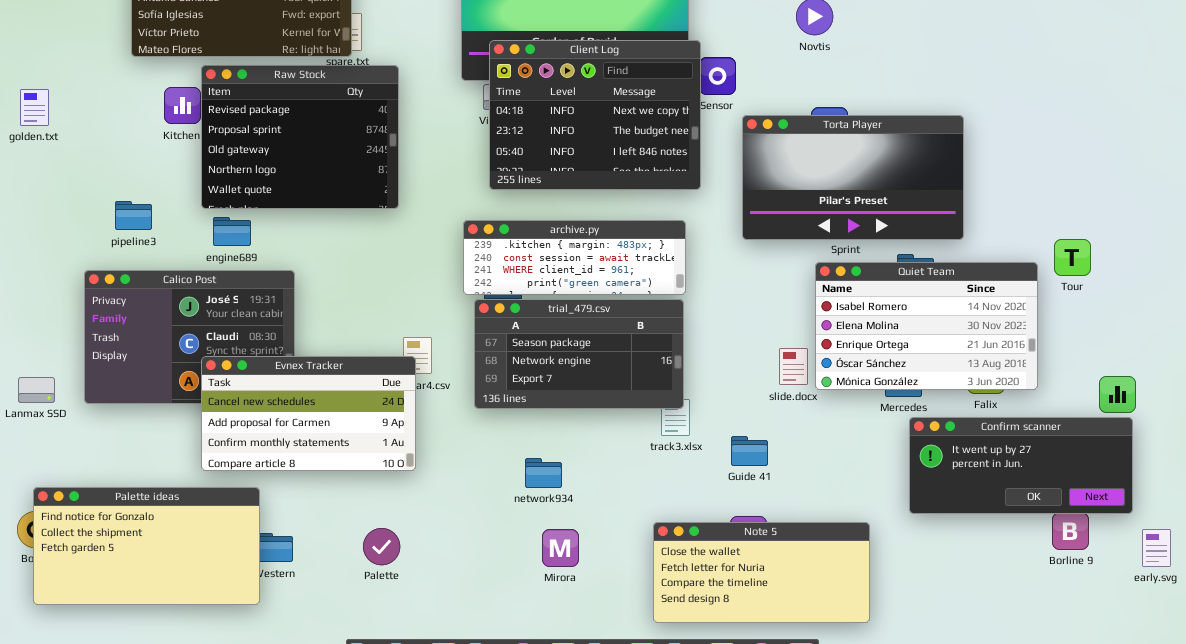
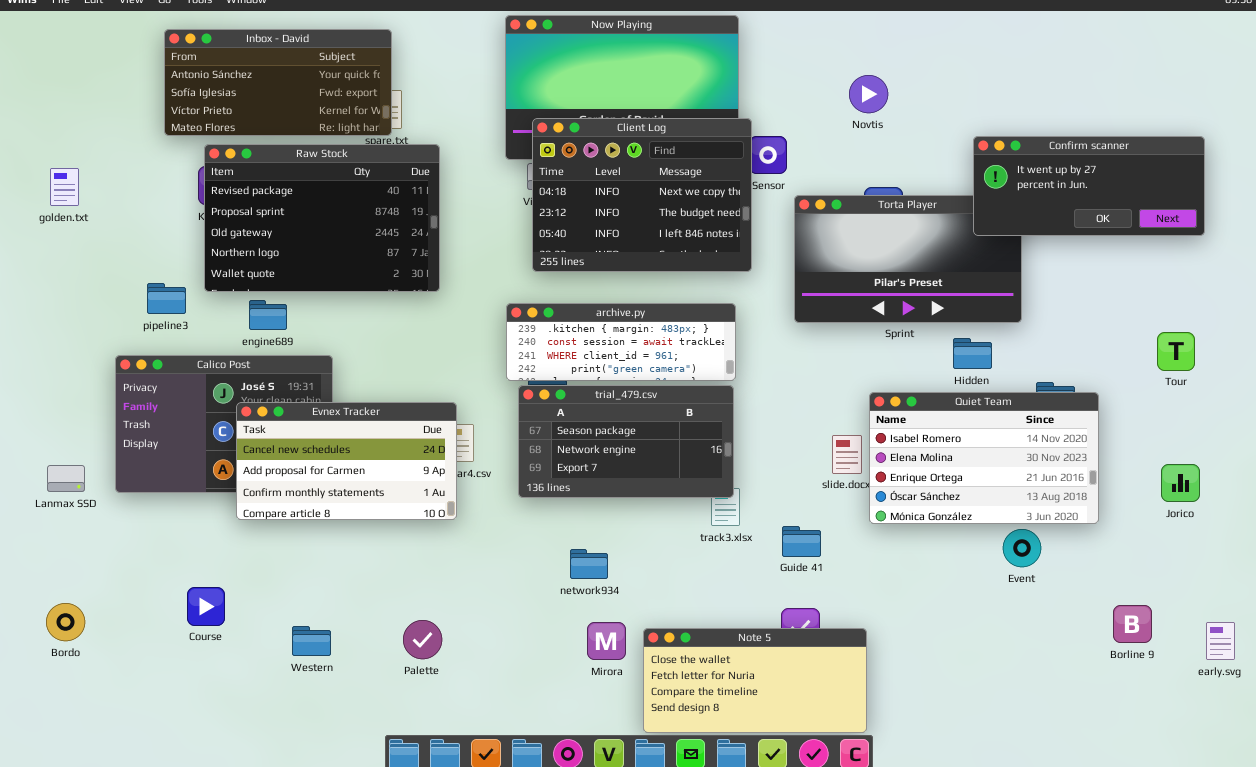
Raw Stock: [201,65,399,209] -> [204,144,440,292], resized
Tour: [1054,239,1091,276] -> [1157,332,1195,371], moved
Quiet Team: [815,262,1038,390] -> [869,392,1099,524], moved
Evnex Tracker: [201,356,416,471] -> [236,402,457,520], moved
Confirm scanner: [909,417,1133,514] -> [973,136,1205,236], moved
Palette ideas: [33,487,260,605] -> none, closed
Note 5: [653,522,870,623] -> [643,628,867,733], moved

